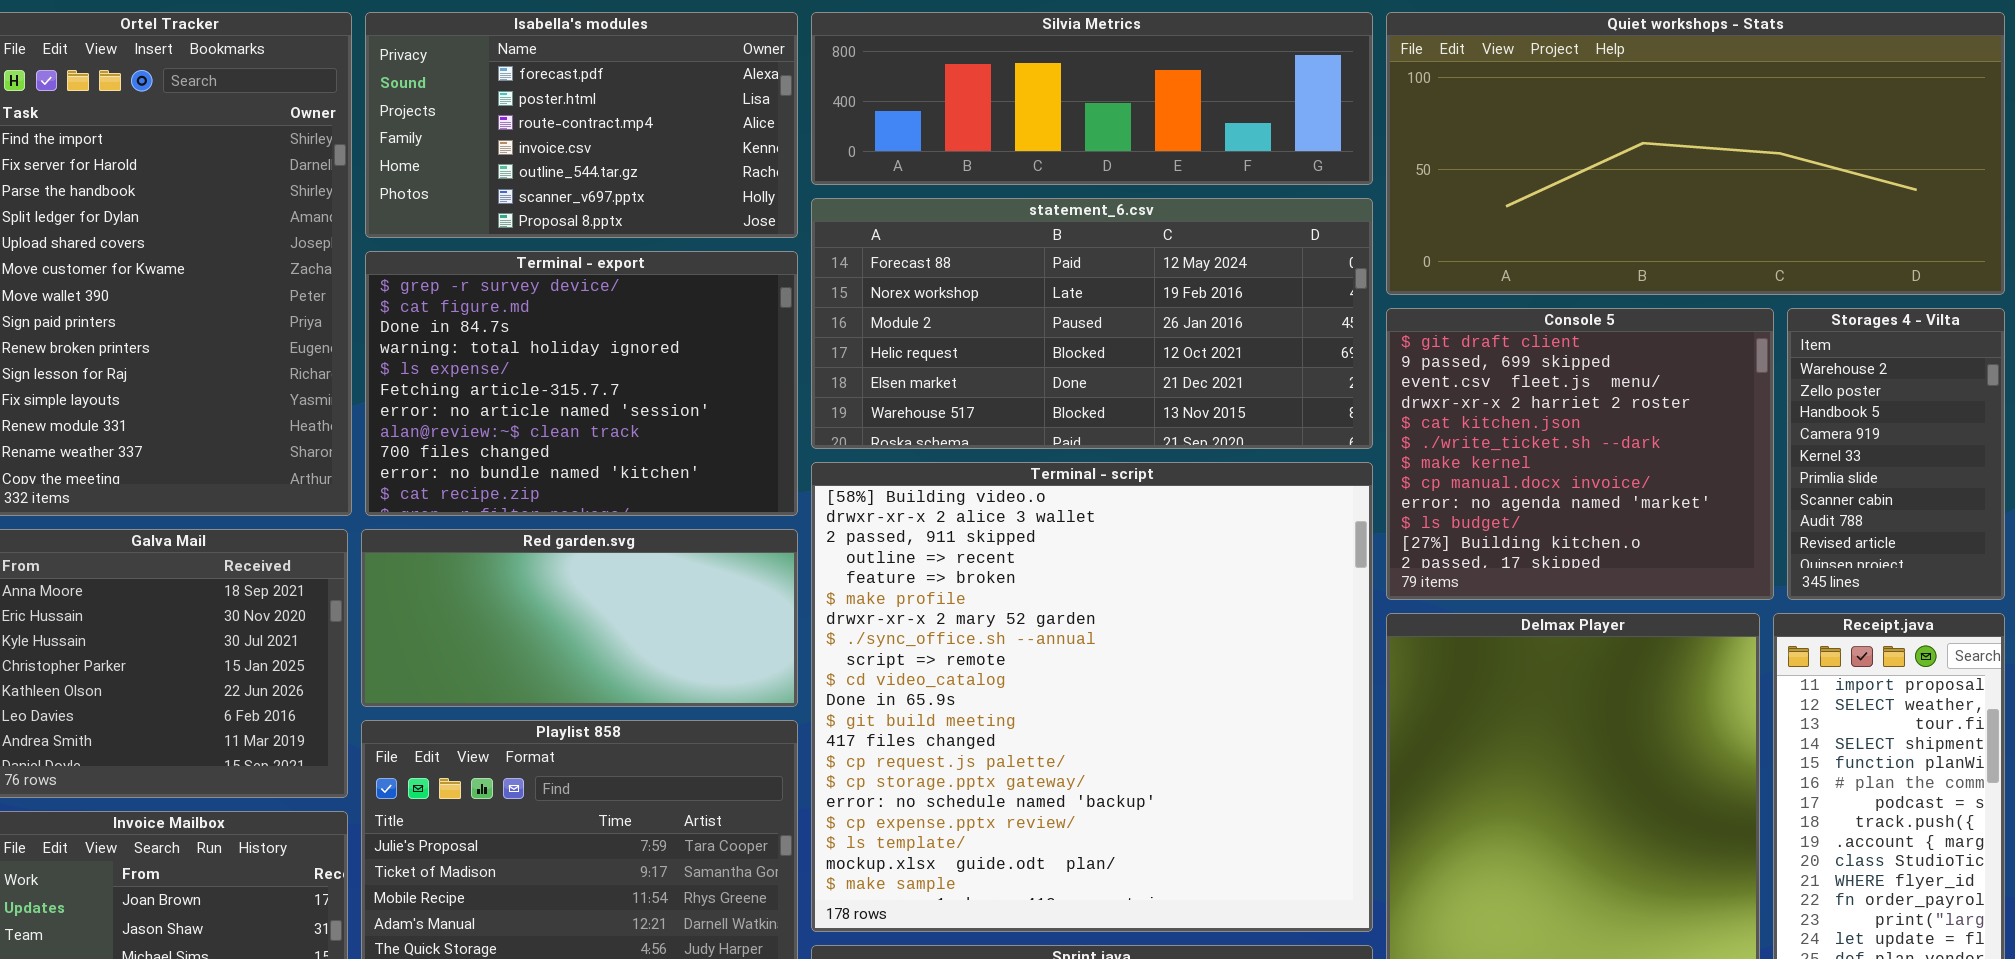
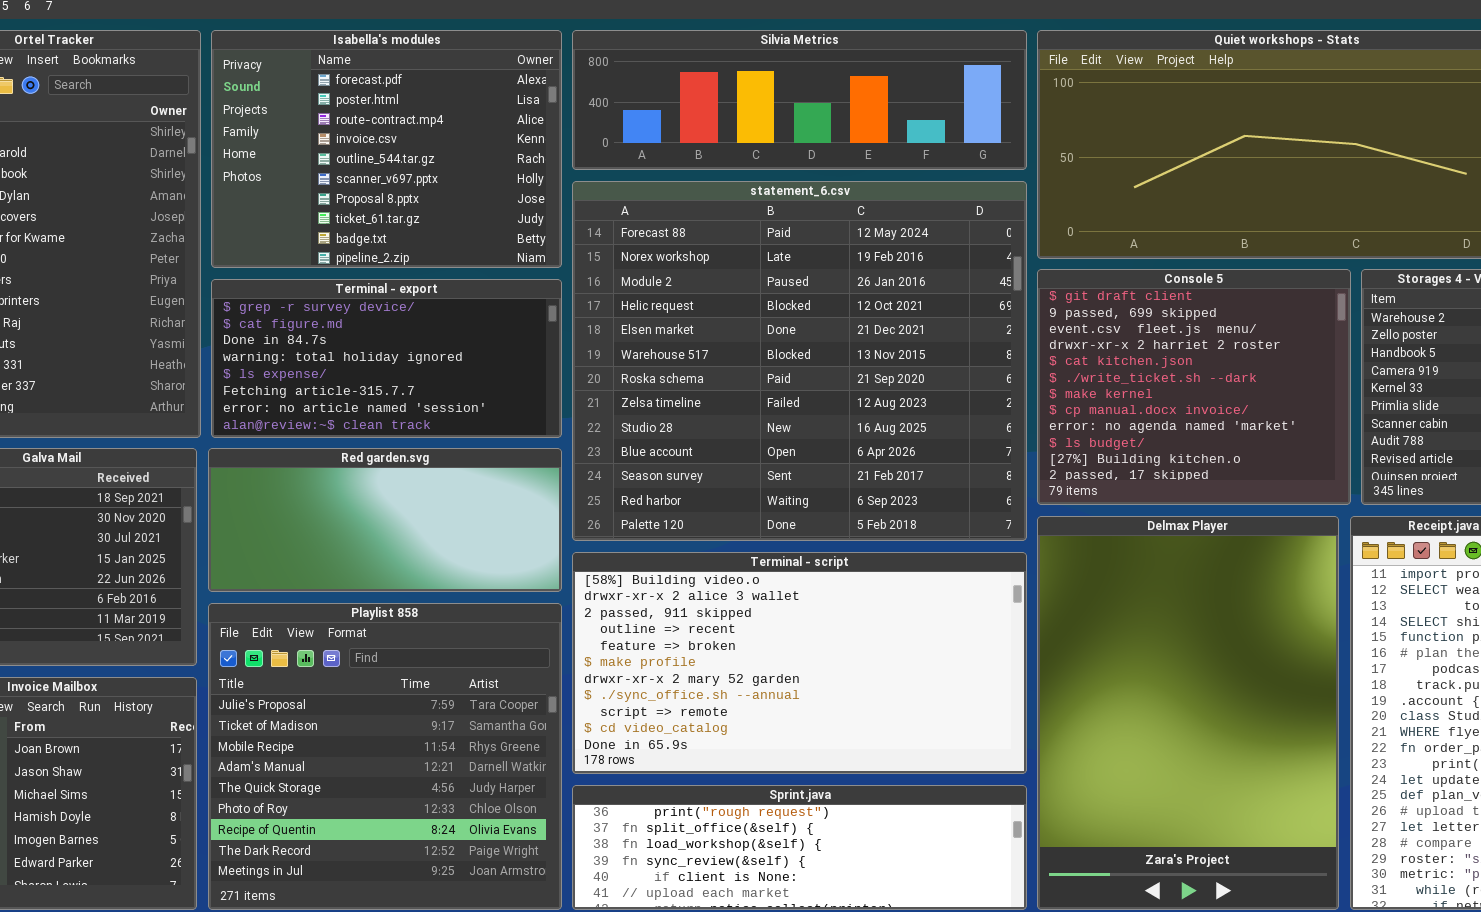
Isabella's modules: [365,12,798,238] -> [211,30,562,268], resized
statement_6.csv: [811,198,1373,449] -> [572,181,1027,541], resized
Terminal - export: [365,251,798,516] -> [211,279,562,438], resized
Terminal - script: [811,462,1373,932] -> [572,552,1027,774], resized

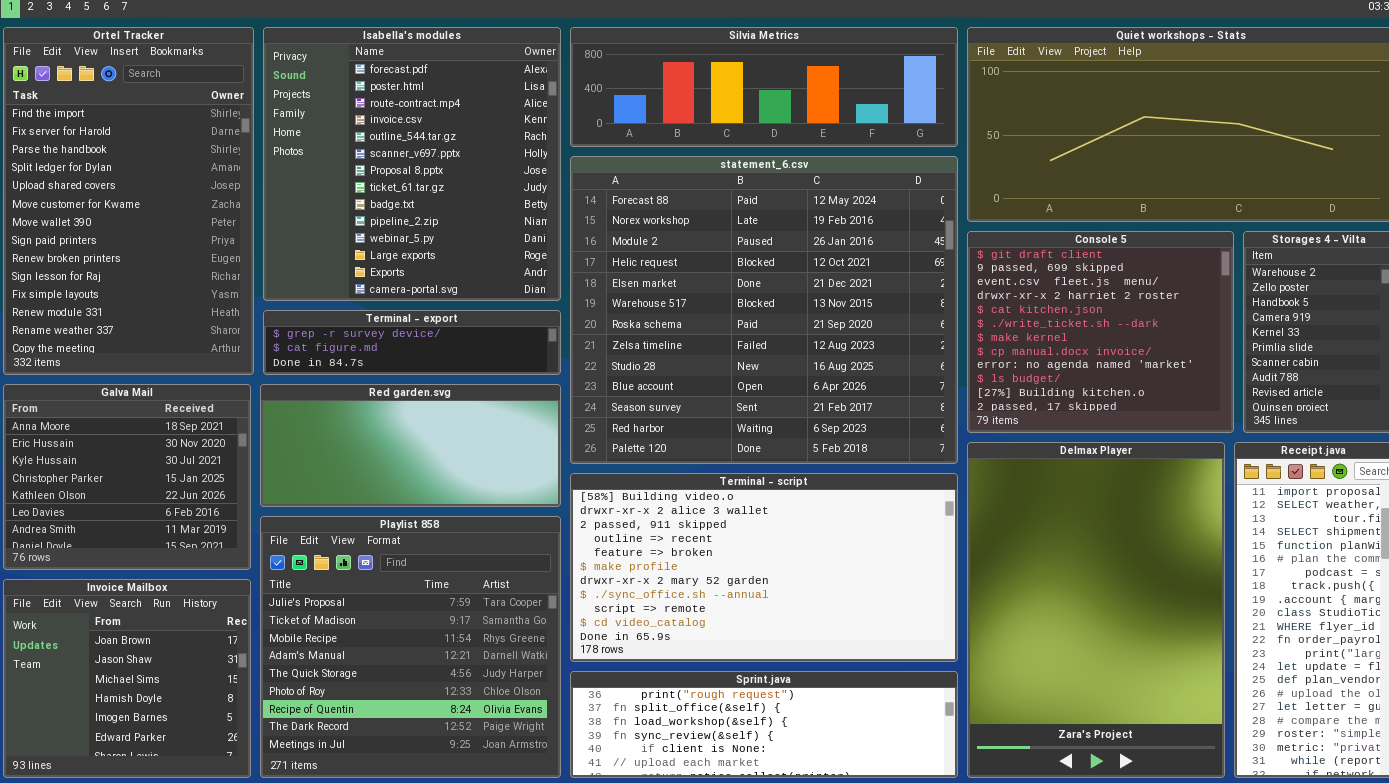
Isabella's modules: [211,30,562,268] -> [263,27,561,301], resized
Terminal - export: [211,279,562,438] -> [263,310,561,375], resized

